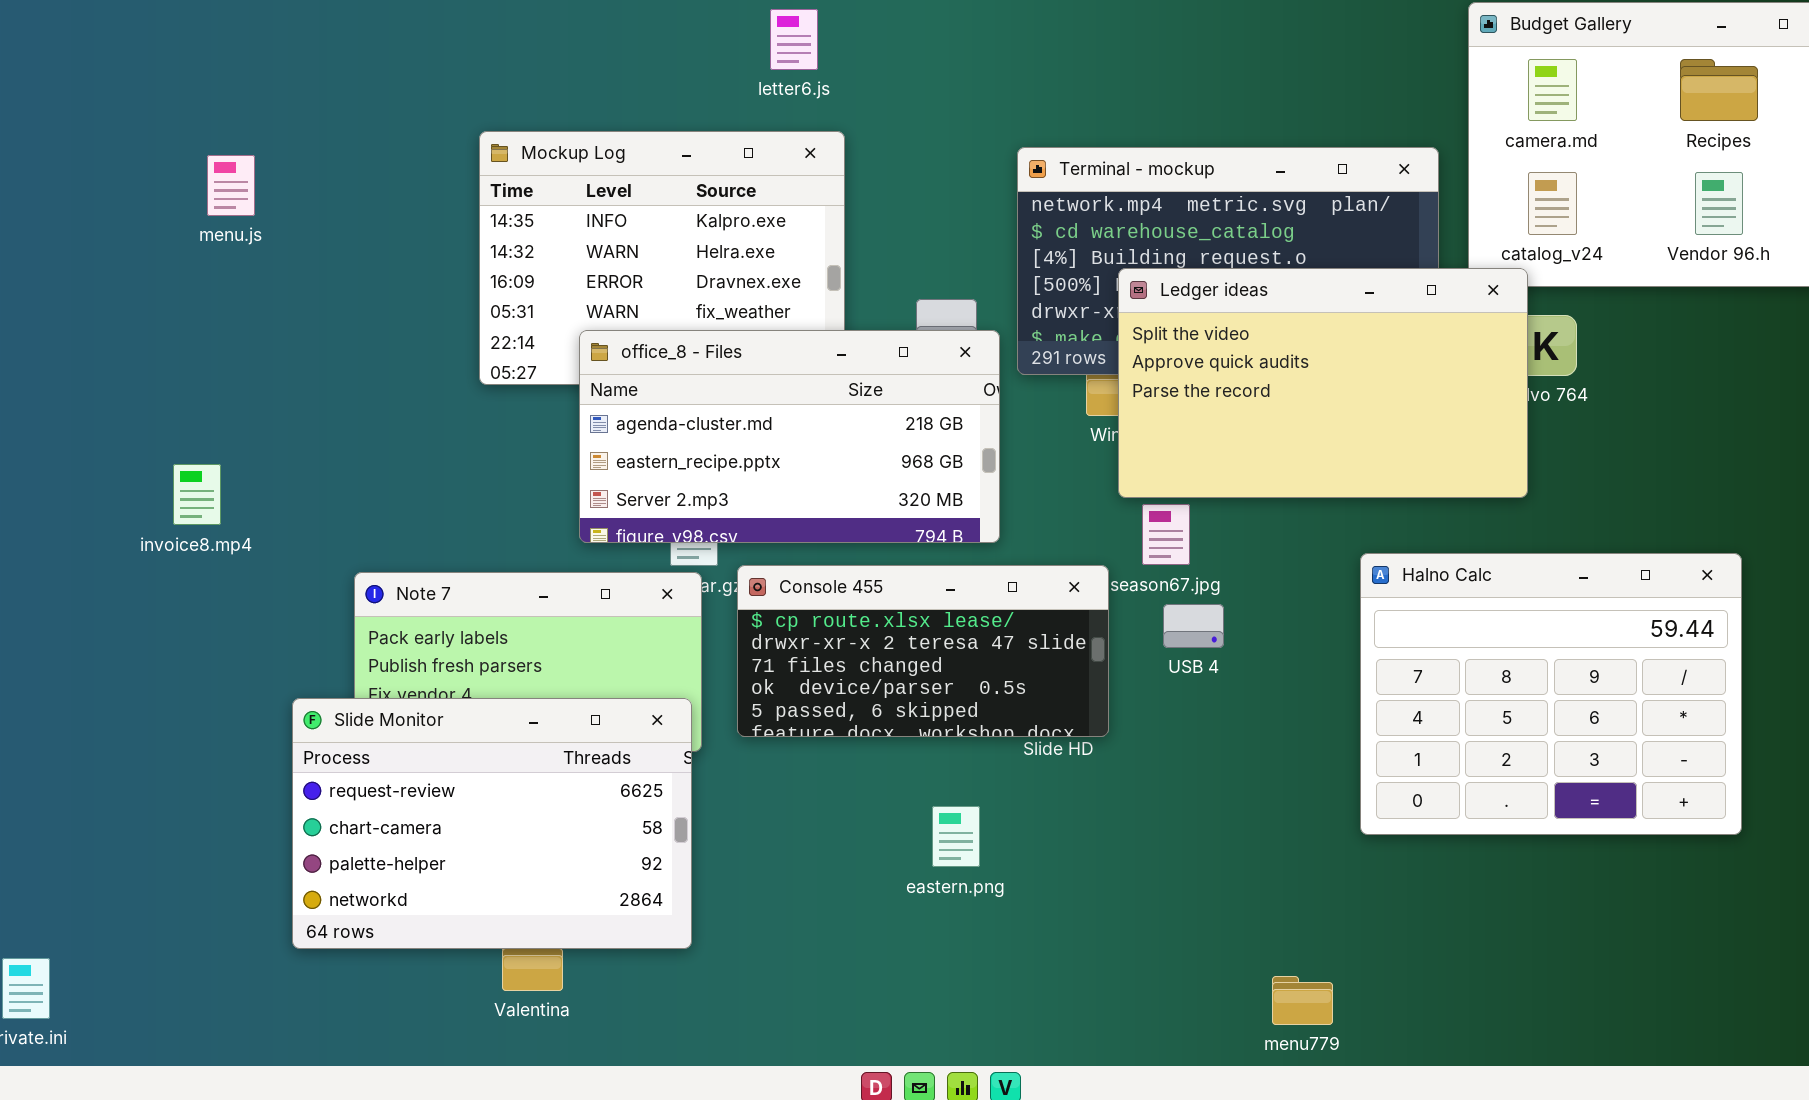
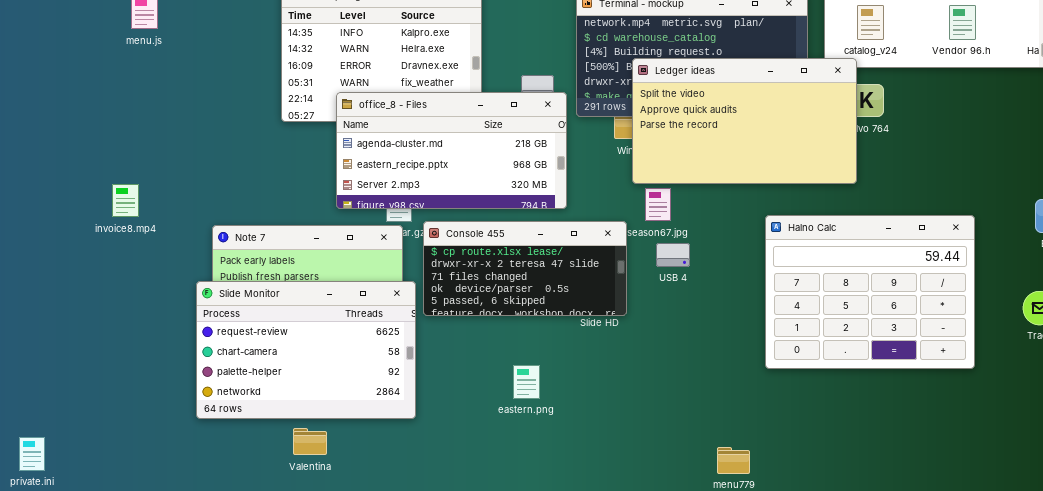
invoice8.mp4: [173,464,221,525] -> [112,184,139,217], moved
Slide Monitor: [292,698,692,949] -> [196,281,416,419], moved
eastern.png: [932,806,980,867] -> [513,365,540,399], moved

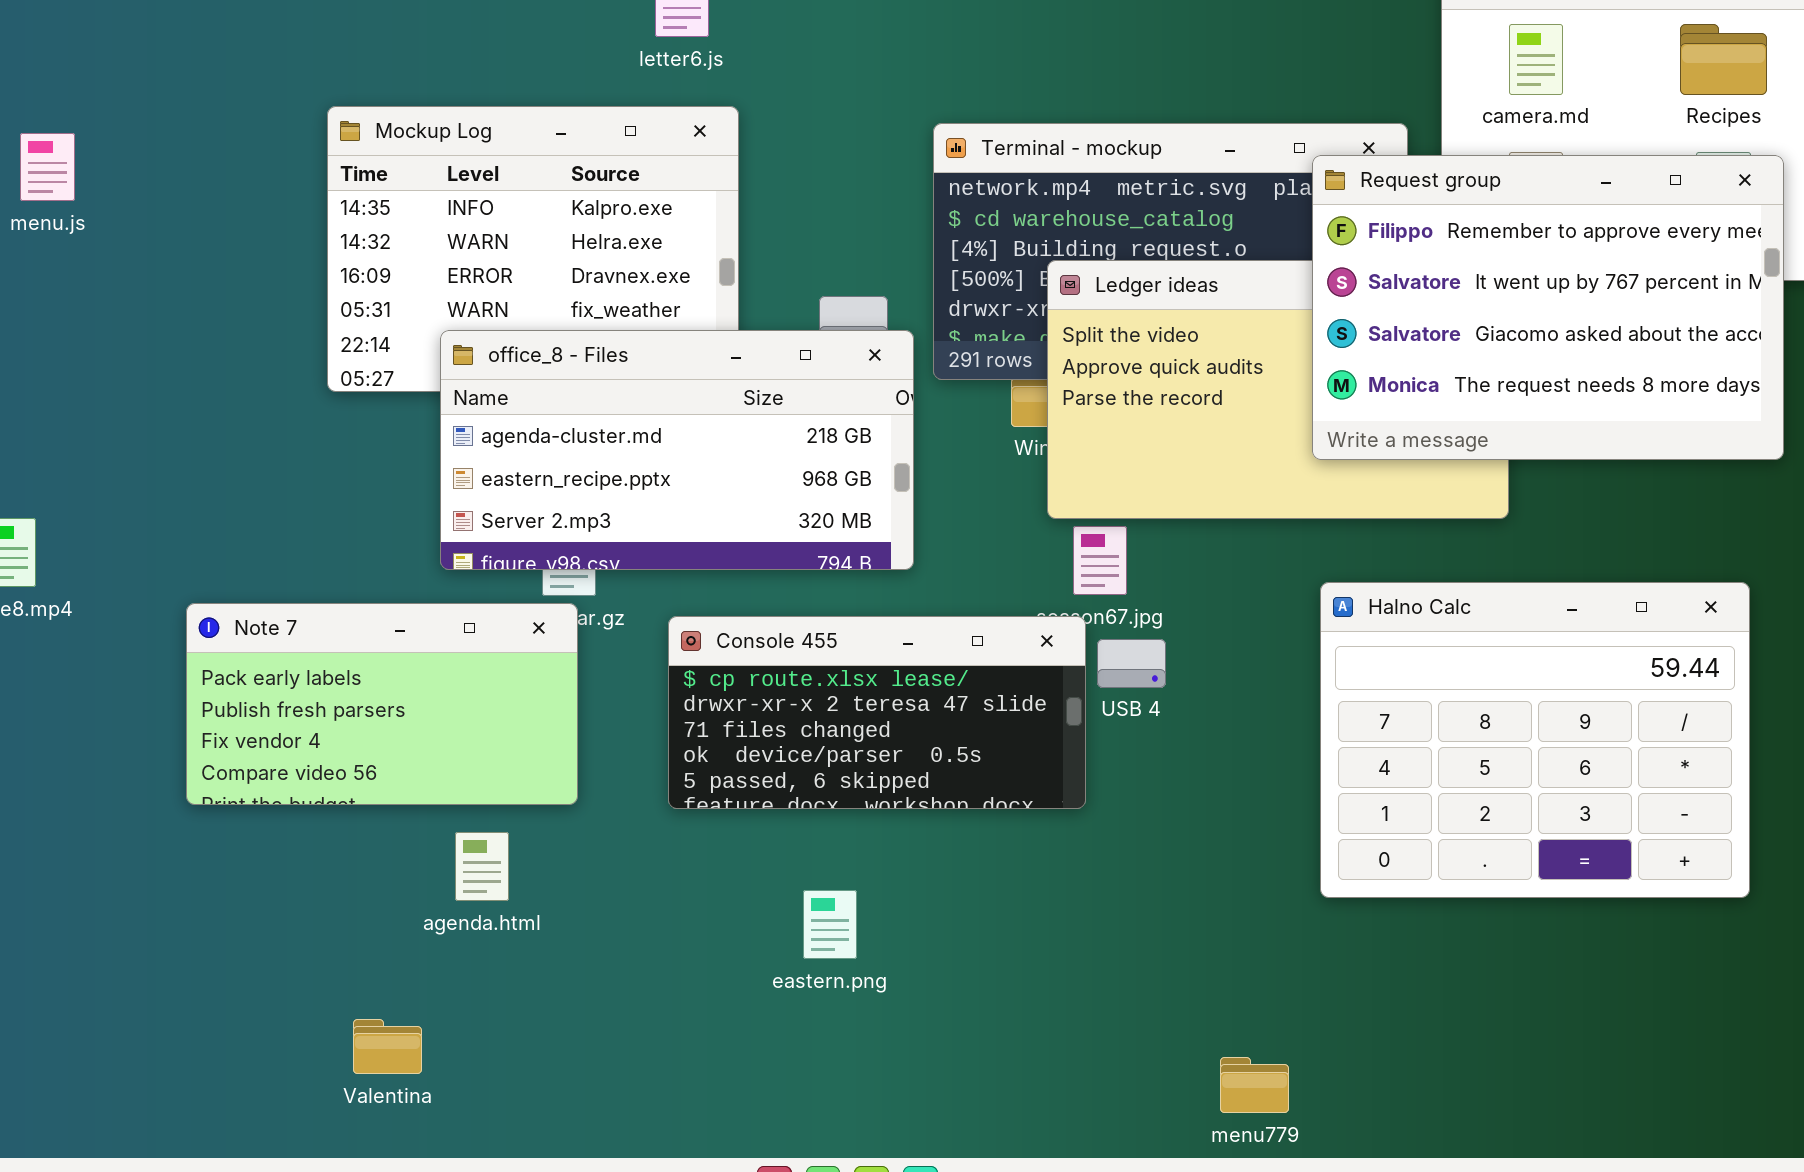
Request group: none -> [1312,155,1784,460], opened
Console 455: [423,221,627,316] -> [668,616,1086,809], moved
Slide Monitor: [196,281,416,419] -> none, closed

